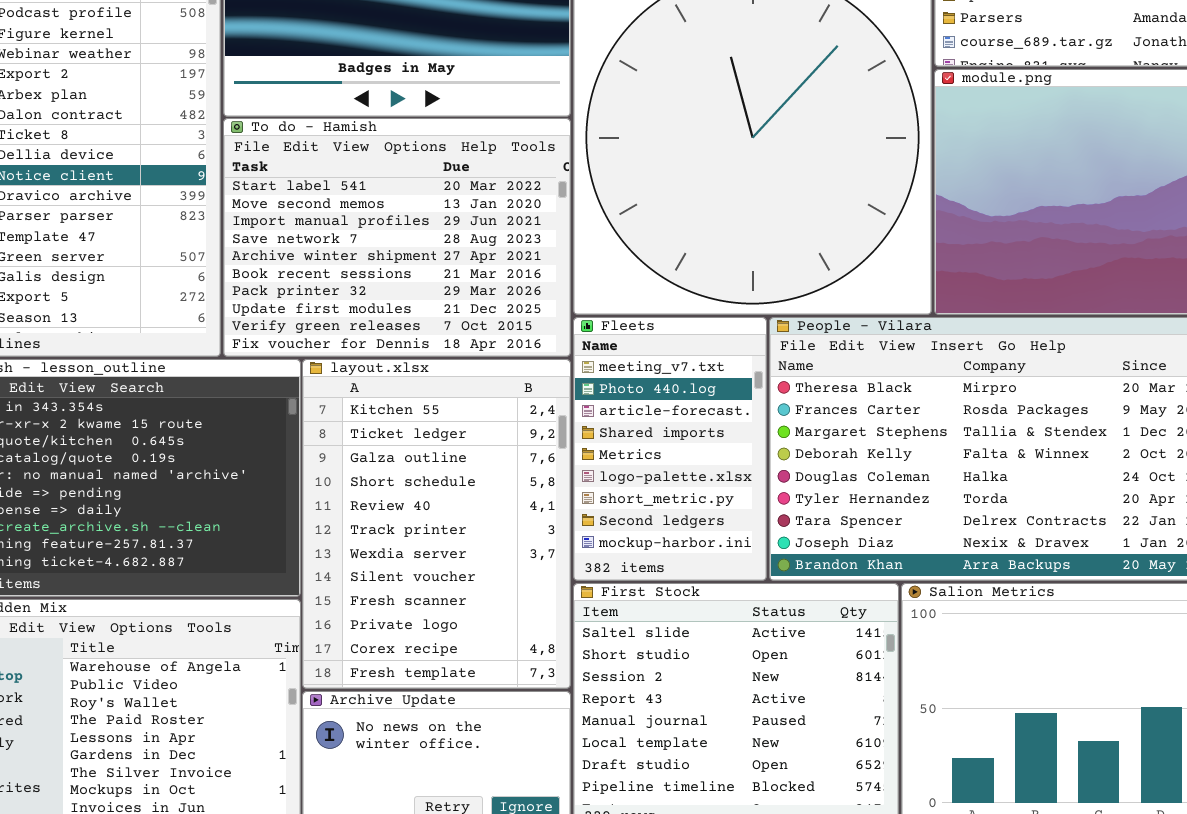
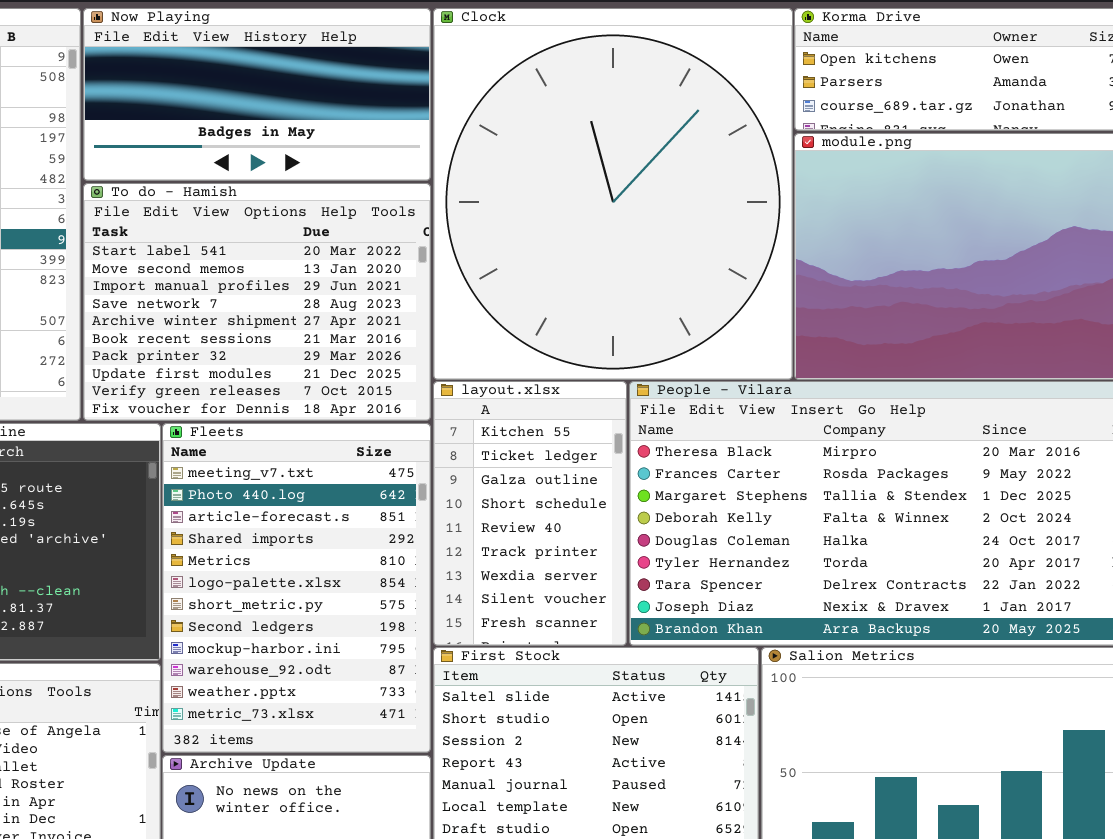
Fleets: [573,317,767,581] -> [162,423,431,753], moved, resized
layout.xlsx: [302,359,571,689] -> [433,381,627,646], moved, resized

